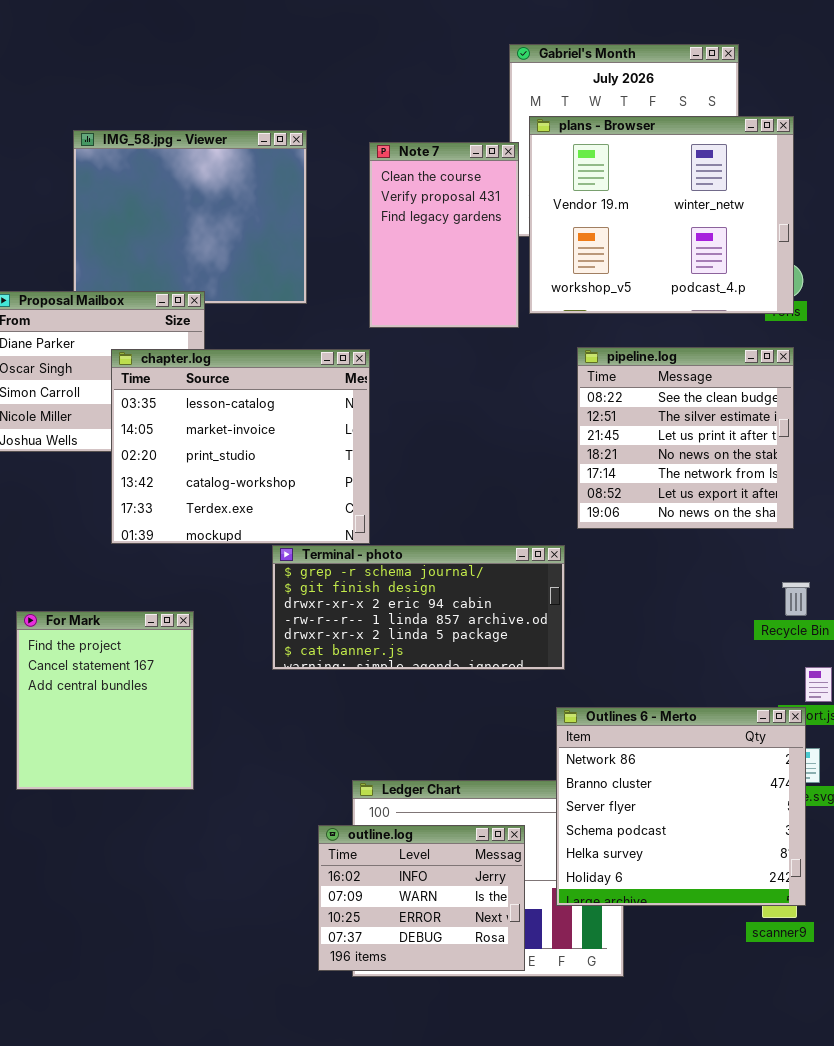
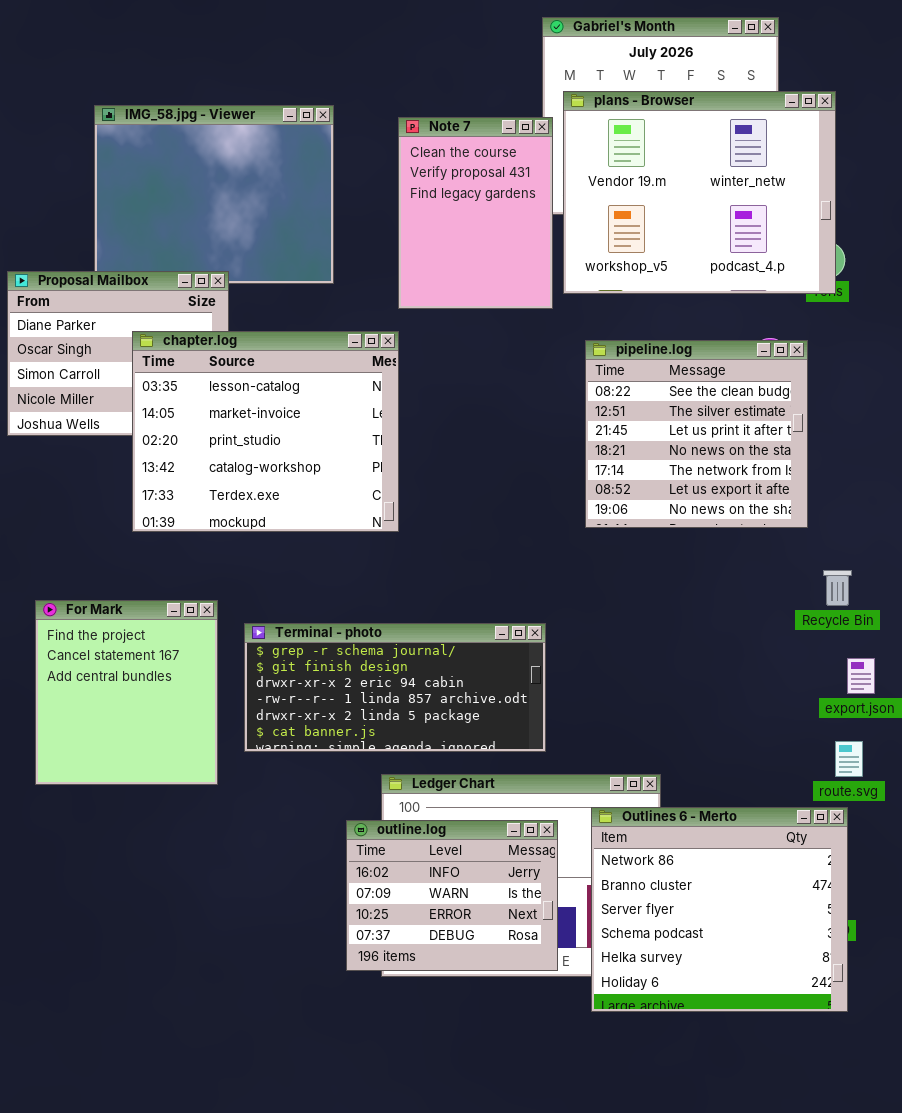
pipeline.log: [577,347,794,529] -> [585,340,808,528], moved
Terminal - photo: [272,545,565,670] -> [244,623,546,752], moved
Outlines 6 - Merto: [556,707,806,906] -> [591,807,848,1012], moved

